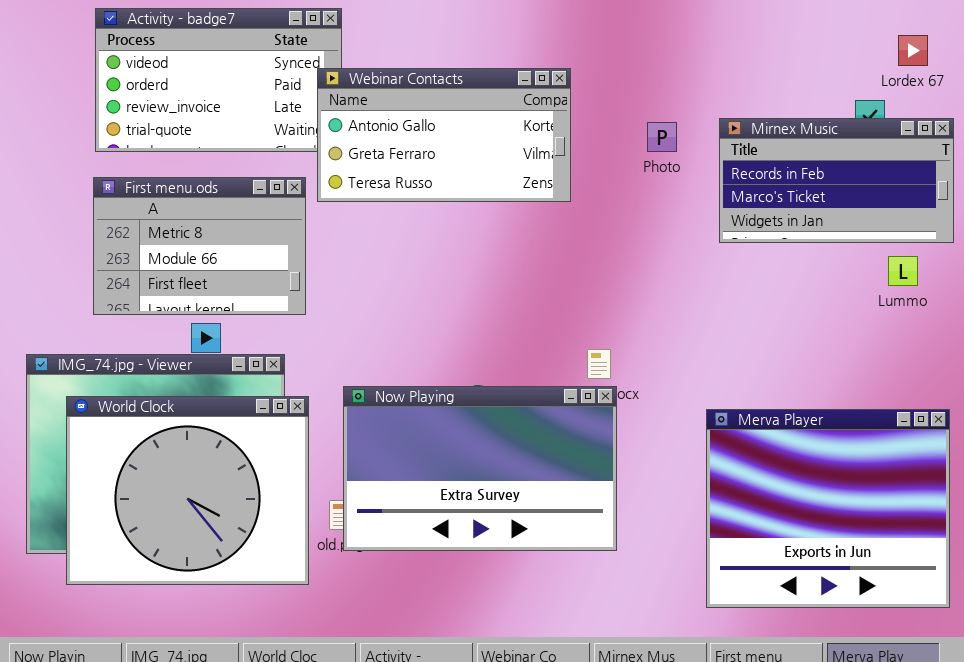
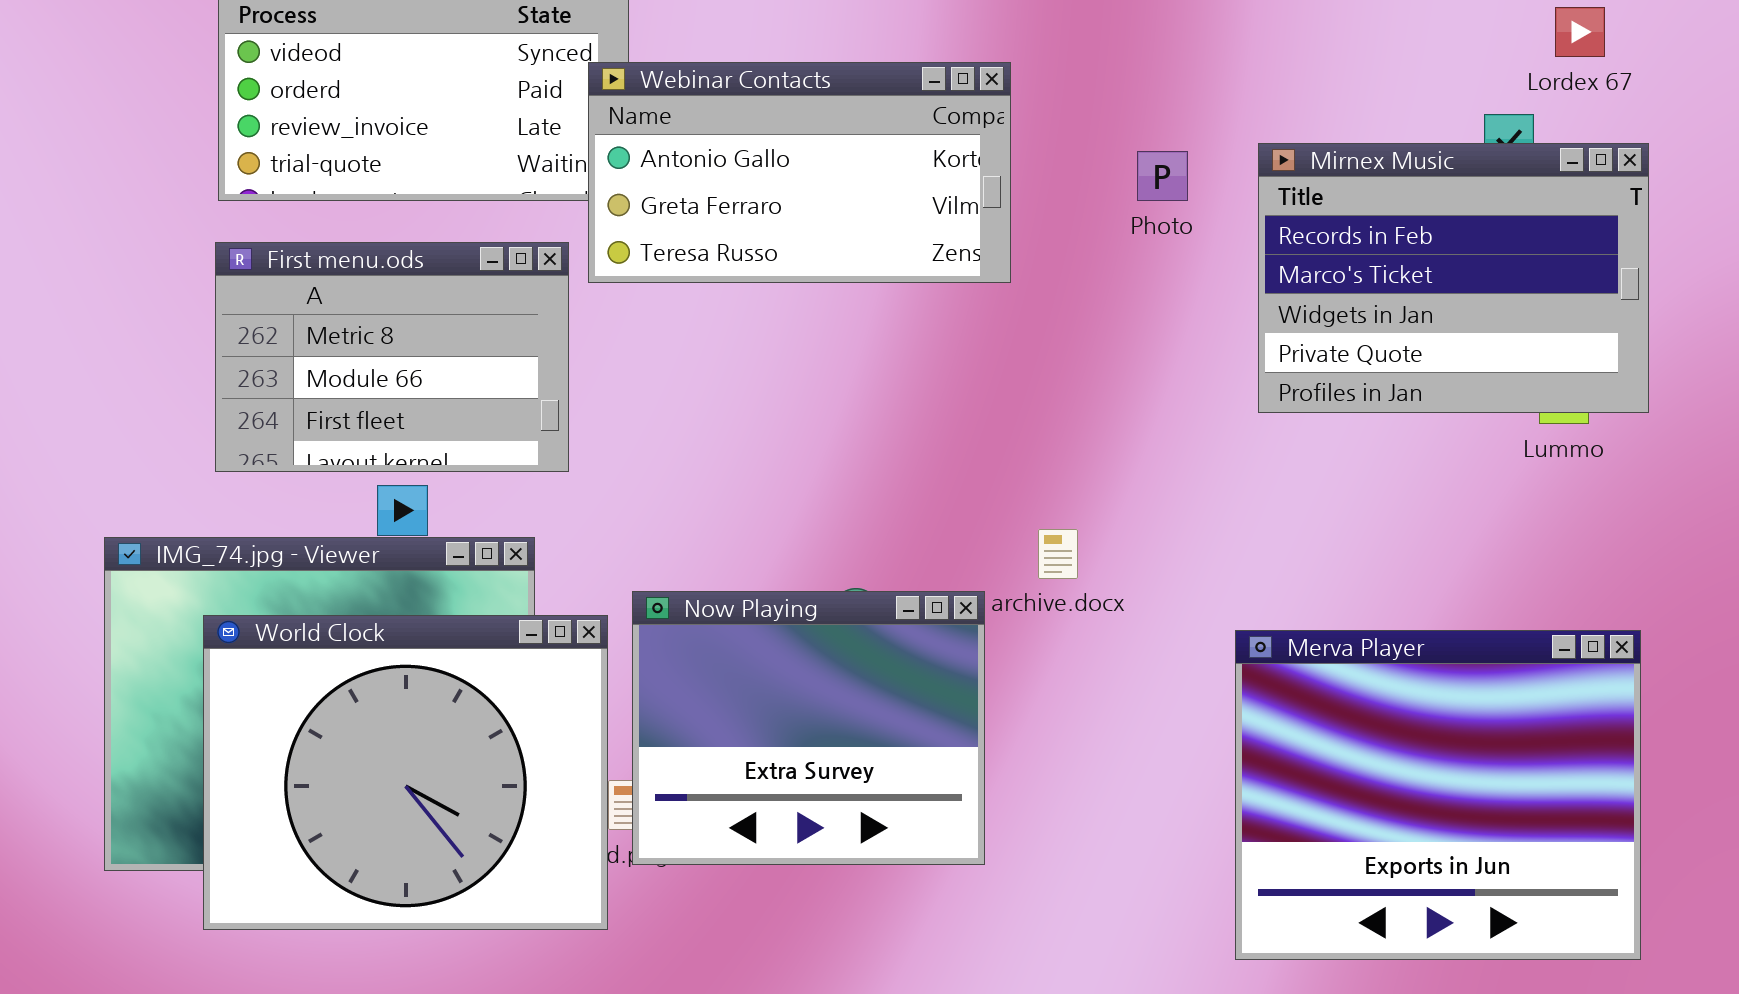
Mirnex Music: [719,118,954,243] -> [1258,143,1649,413], resized
Now Playing: [343,386,617,551] -> [632,591,985,865], resized
World Clock: [66,396,309,585] -> [203,615,608,930], moved

